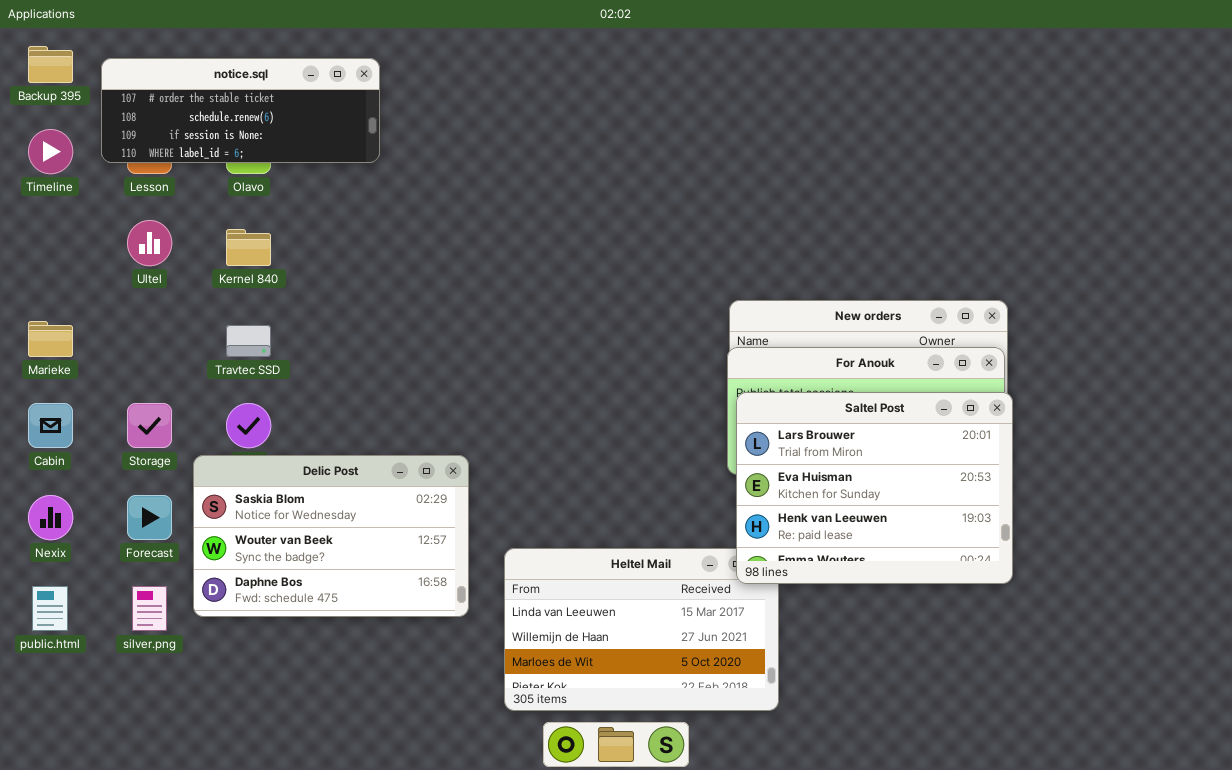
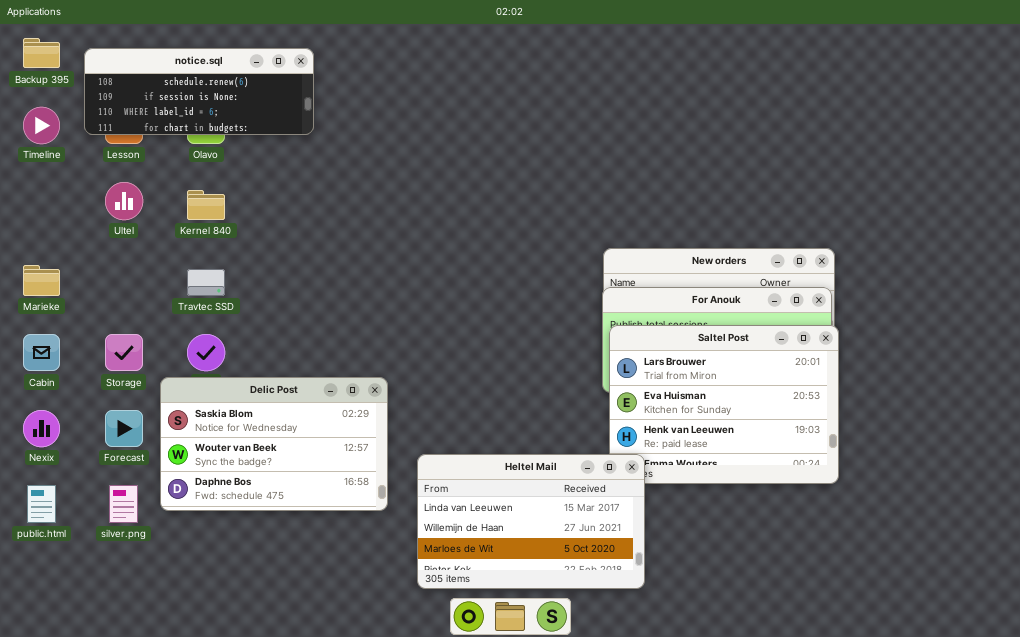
notice.sql: [101,58,380,163] -> [84,48,314,135], scrolled down 1 row
Heltel Mail: [504,548,779,711] -> [417,454,645,589], raised

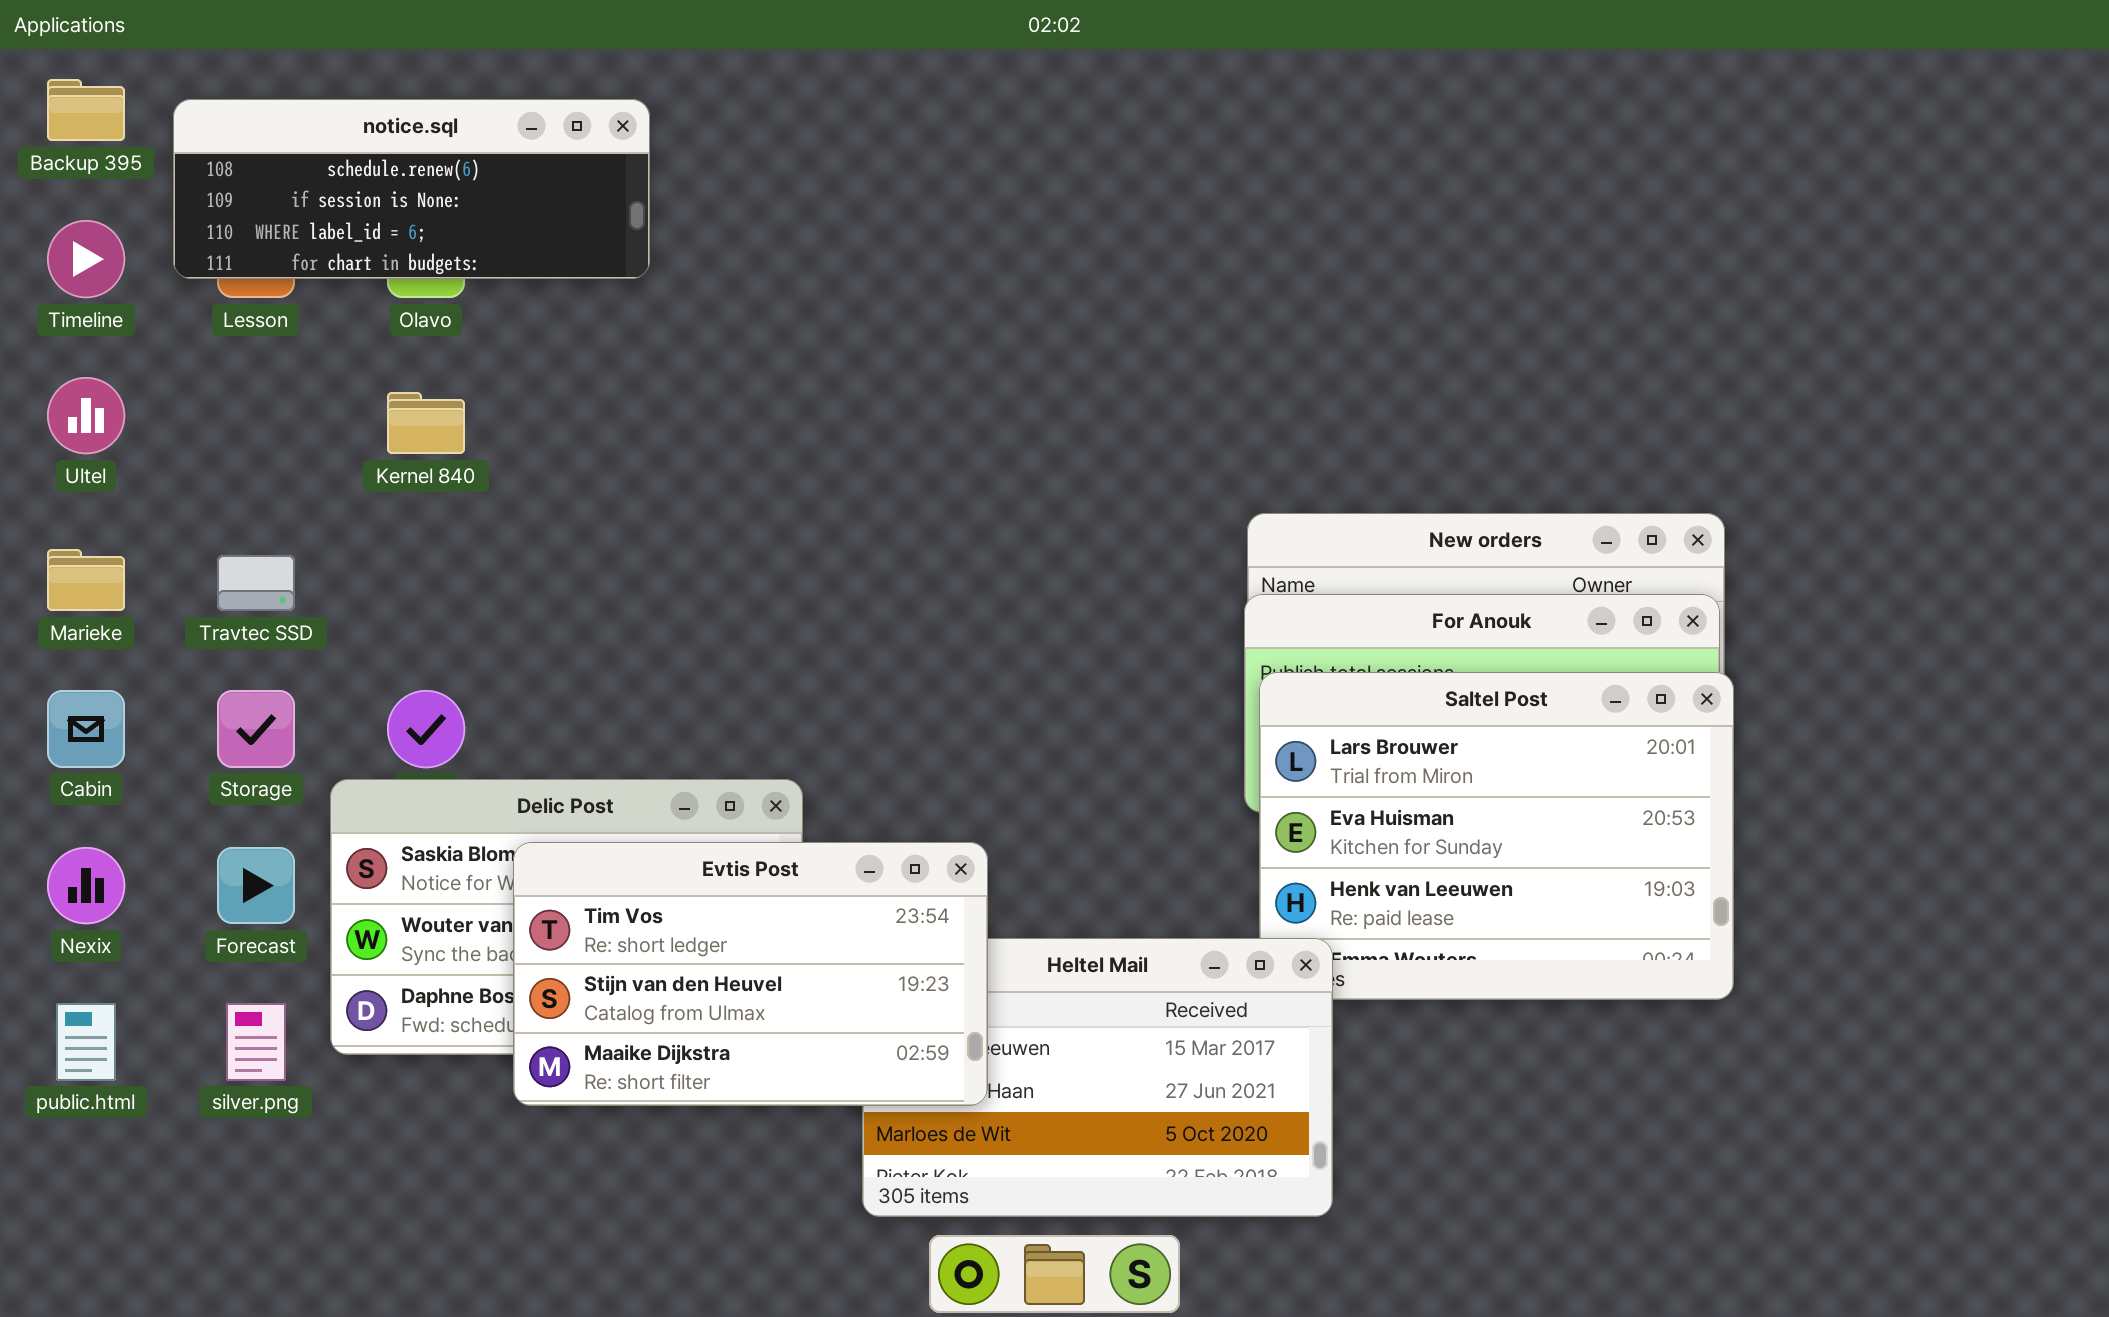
Ultel: [105,182,143,220] -> [47,377,125,454], moved
Travtec SSD: [187,269,225,296] -> [217,555,295,611], moved
Evtis Post: none -> [513,842,988,1106], opened

